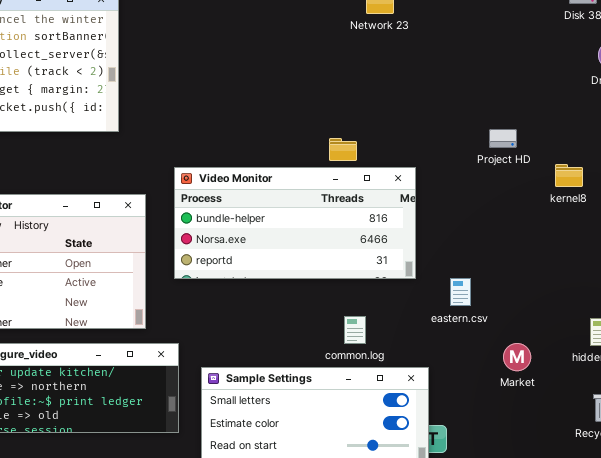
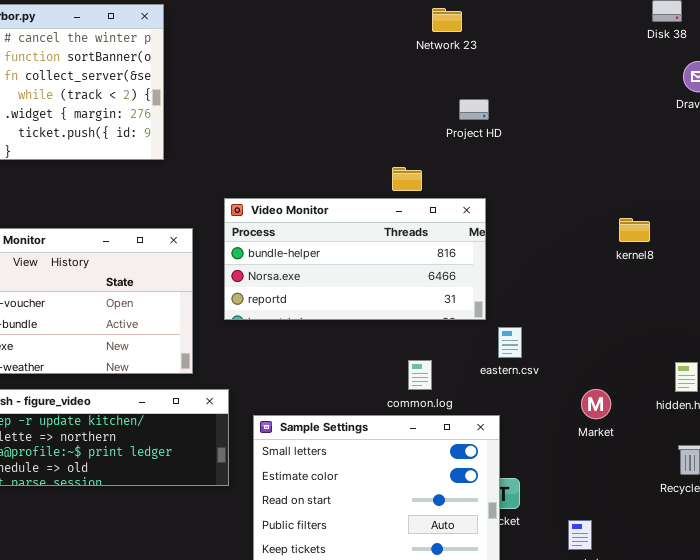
Project HD: [489,129,517,148] -> [459,99,489,120], moved
kernel8: [555,164,583,187] -> [619,218,650,242], moved
eastern.csv: [450,278,471,306] -> [498,327,522,358], moved

